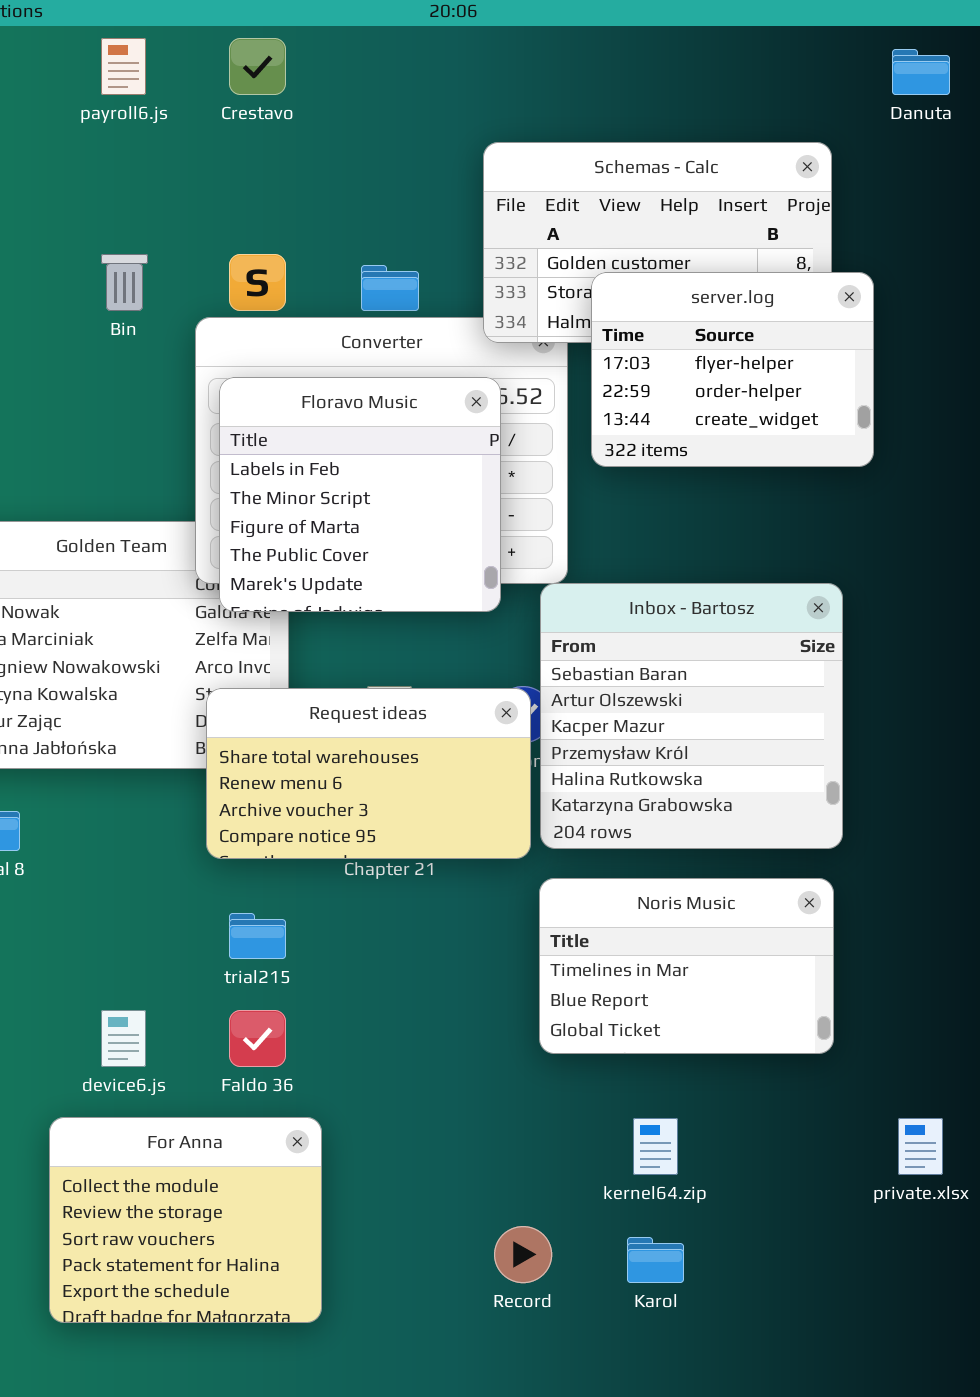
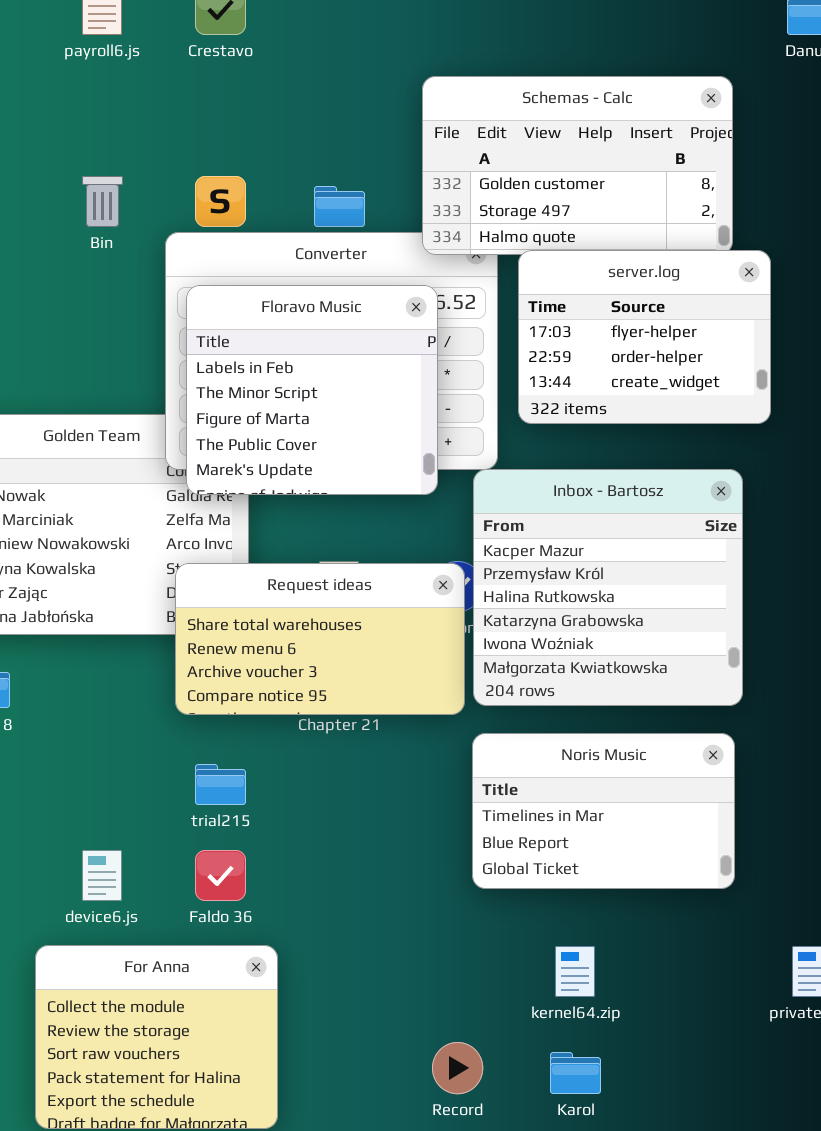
server.log: [591,272,874,467] -> [518,250,771,424], moved
Inbox - Bartosz: [540,583,843,849] -> [473,469,743,706], scrolled down 2 rows

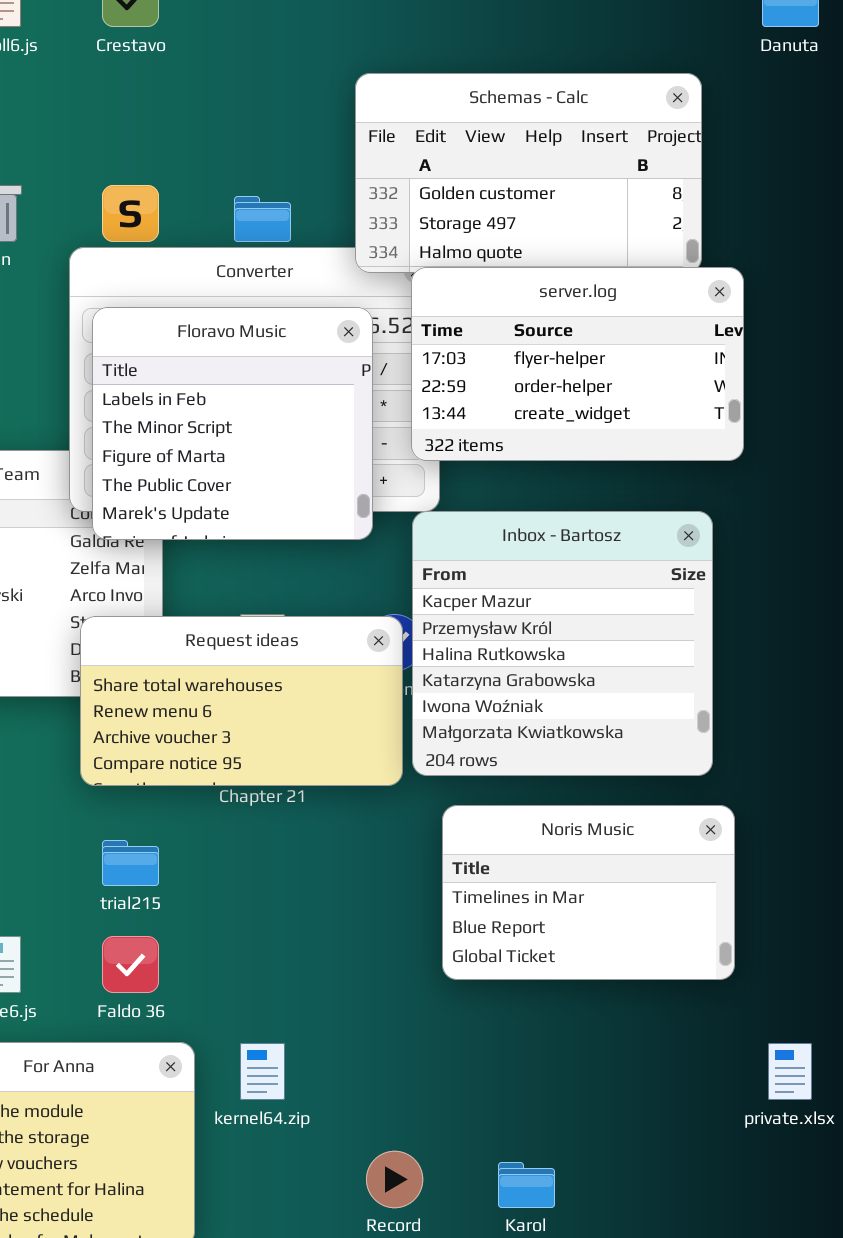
server.log: [518,250,771,424] -> [411,267,744,461], resized
Noris Music: [472,733,735,889] -> [442,805,735,980], moved
kernel64.zip: [555,946,595,997] -> [240,1043,285,1100], moved

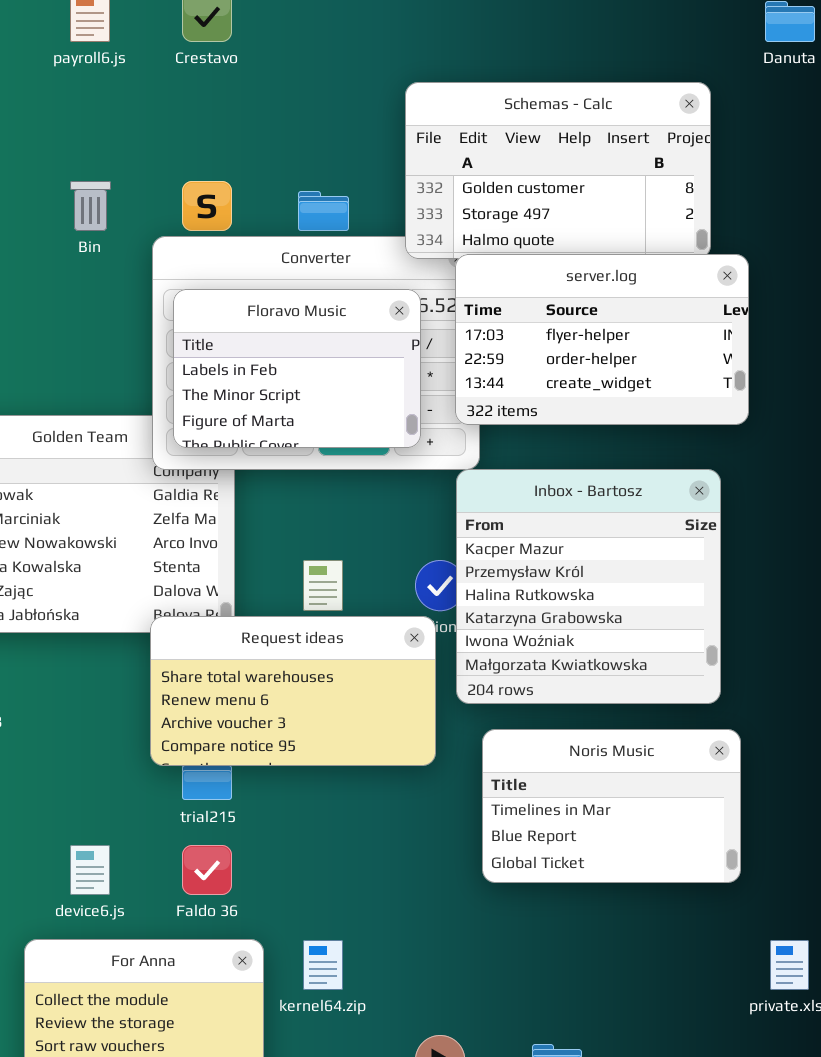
Floravo Music: [92,307,373,540] -> [173,289,421,448], resized
Request ideas: [80,616,403,786] -> [150,616,436,766], moved

